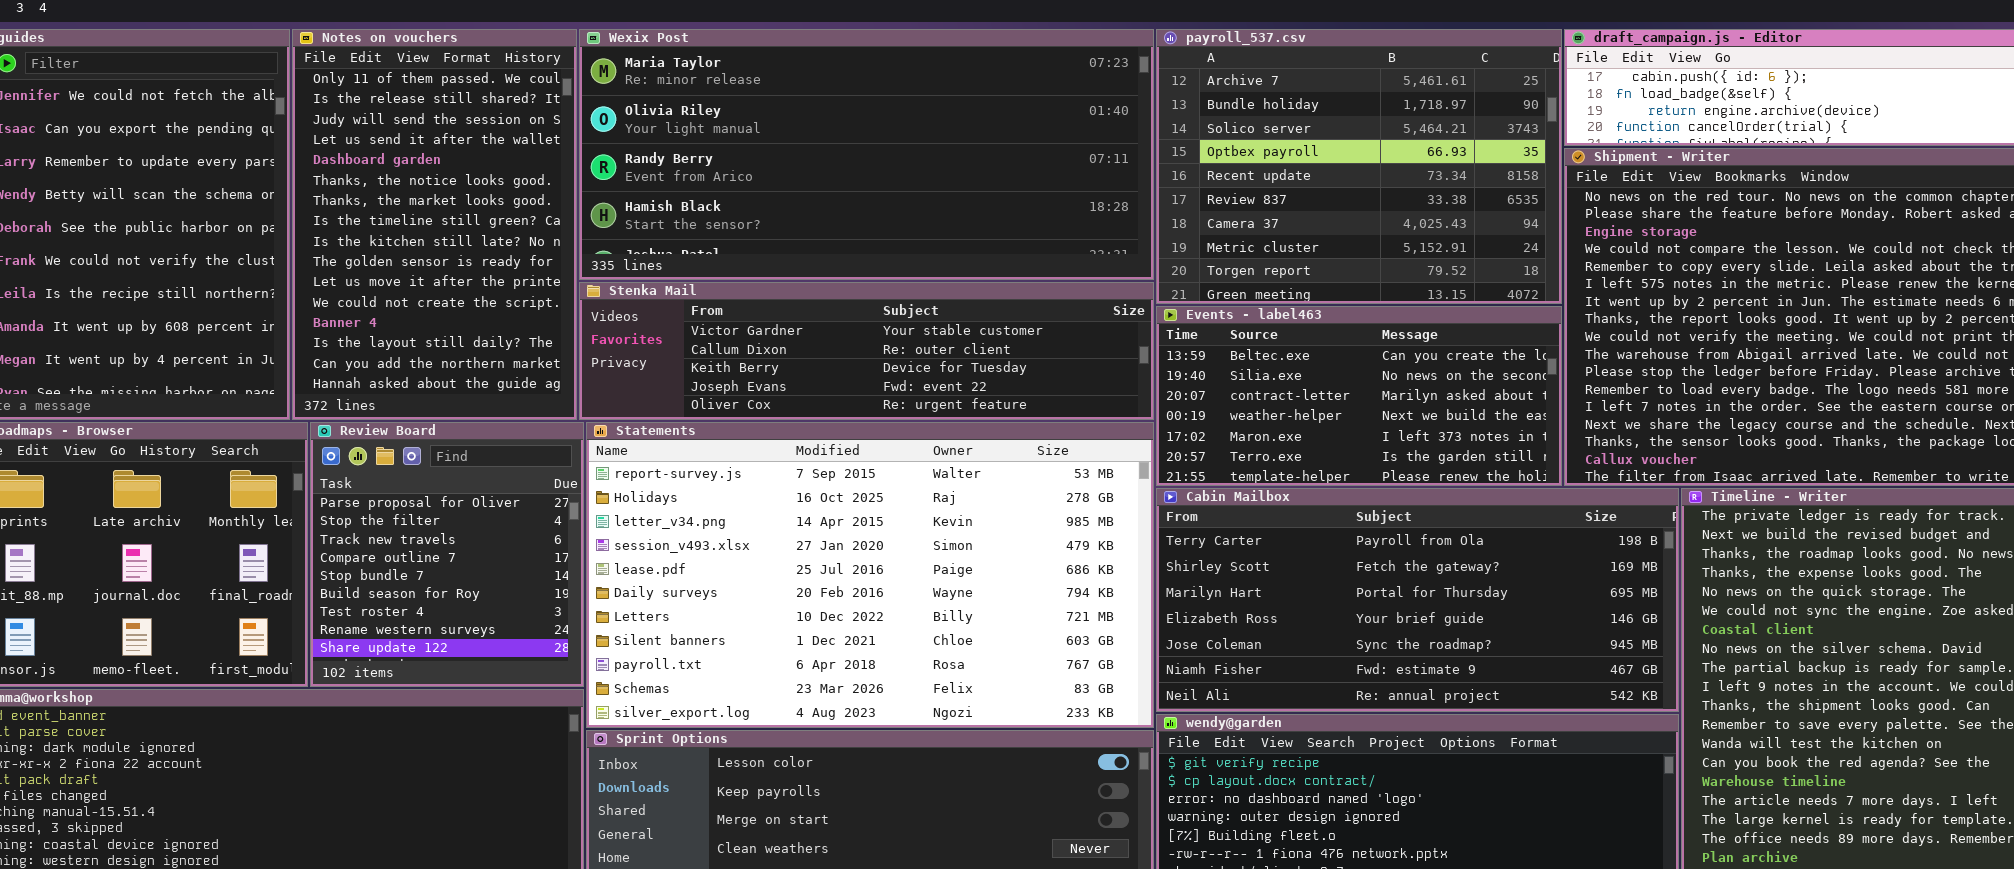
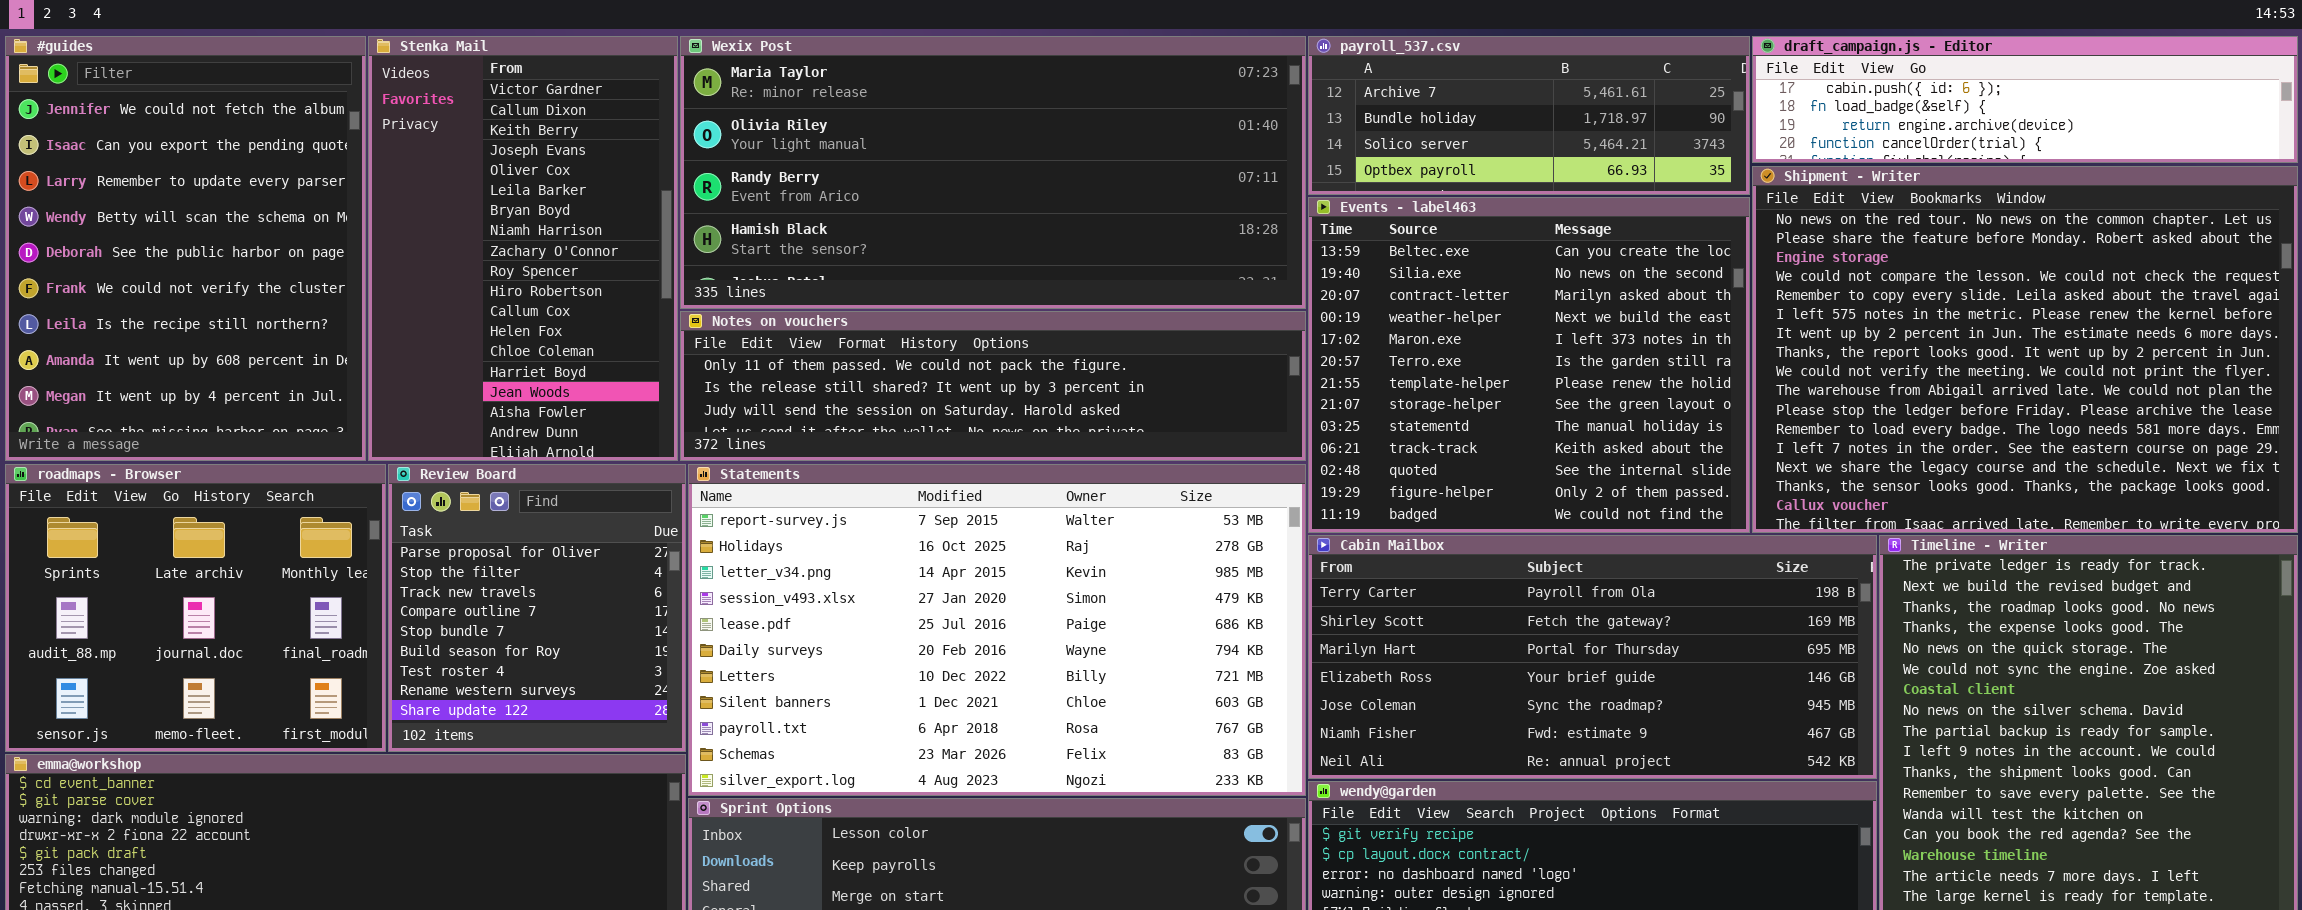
Notes on vouchers: [292,29,577,420] -> [680,311,1306,461], moved, resized
payroll_537.csv: [1156,29,1562,304] -> [1308,36,1750,195], resized
Stenka Mail: [579,282,1154,420] -> [368,36,678,461], moved, resized
Events - label463: [1156,306,1562,486] -> [1308,197,1750,533], resized

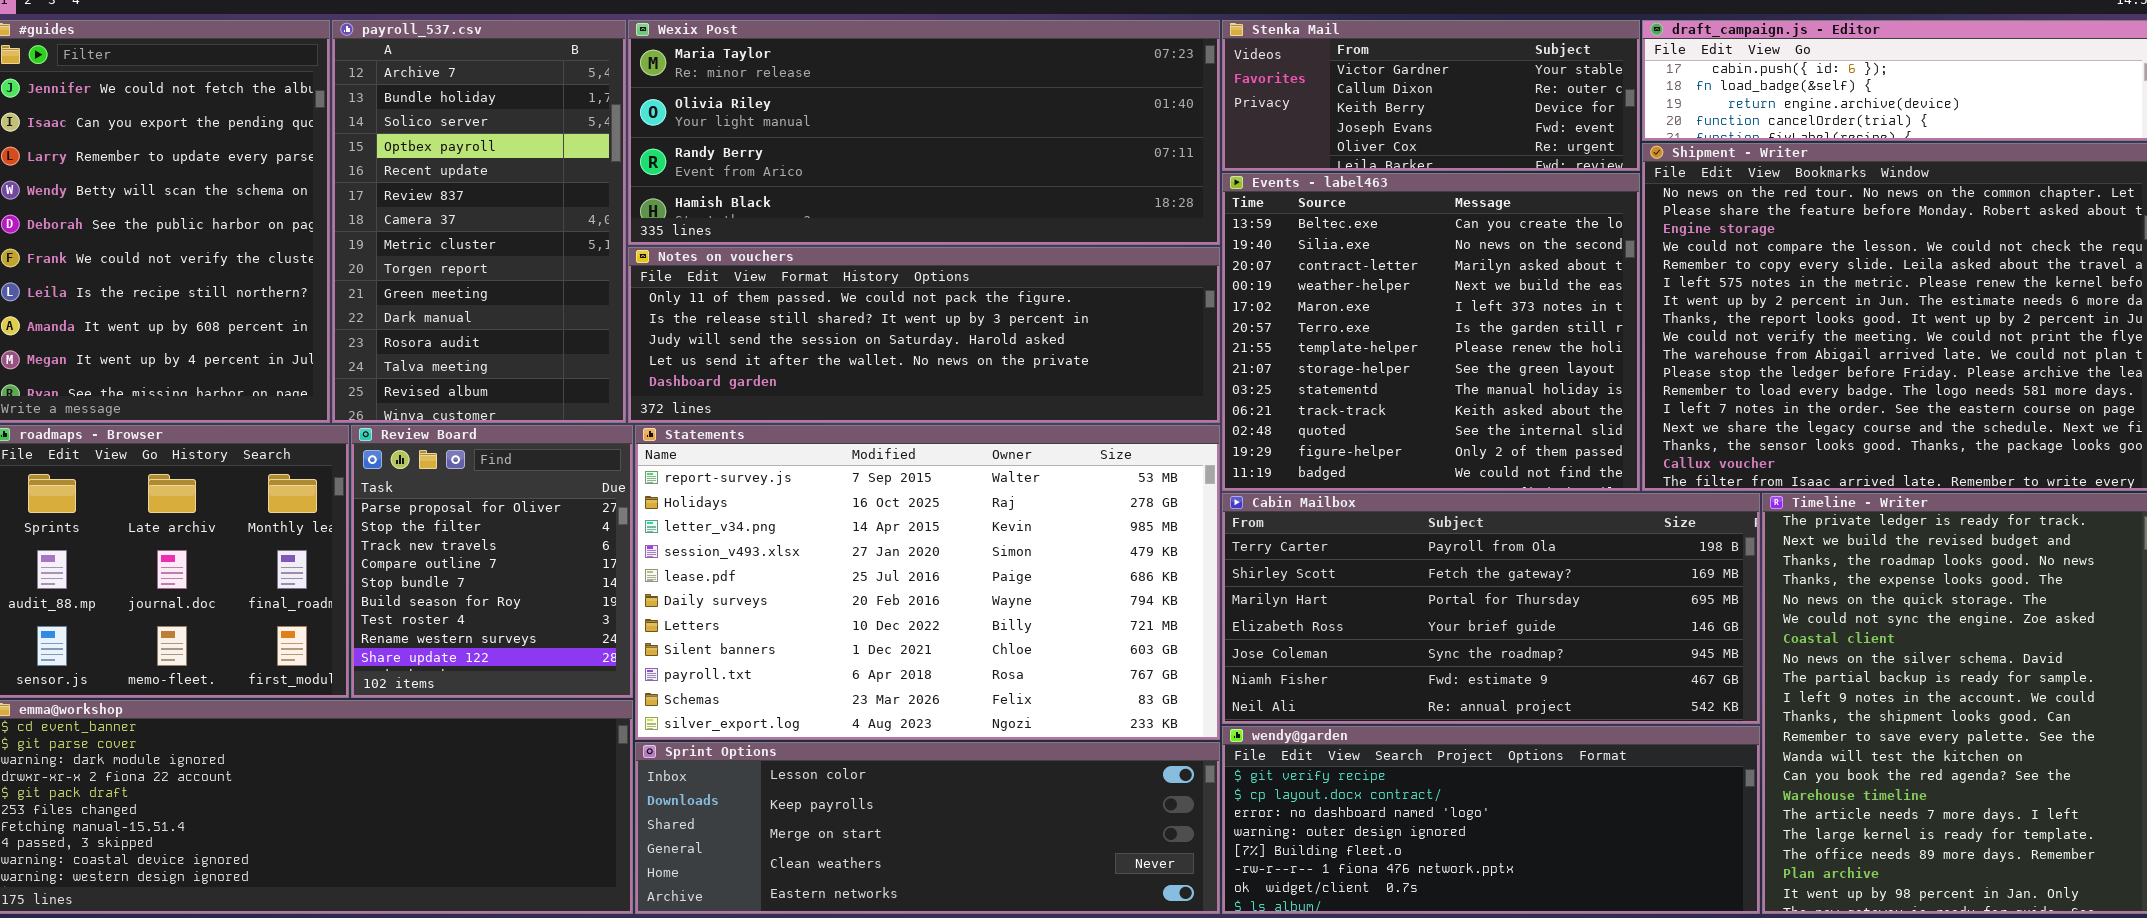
Stenka Mail: [368,36,678,461] -> [1222,20,1640,171], moved, resized
Wexix Post: [680,36,1306,309] -> [628,20,1220,245], resized
payroll_537.csv: [1308,36,1750,195] -> [332,20,626,423], moved, resized
Notes on vouchers: [680,311,1306,461] -> [628,247,1220,423], resized

